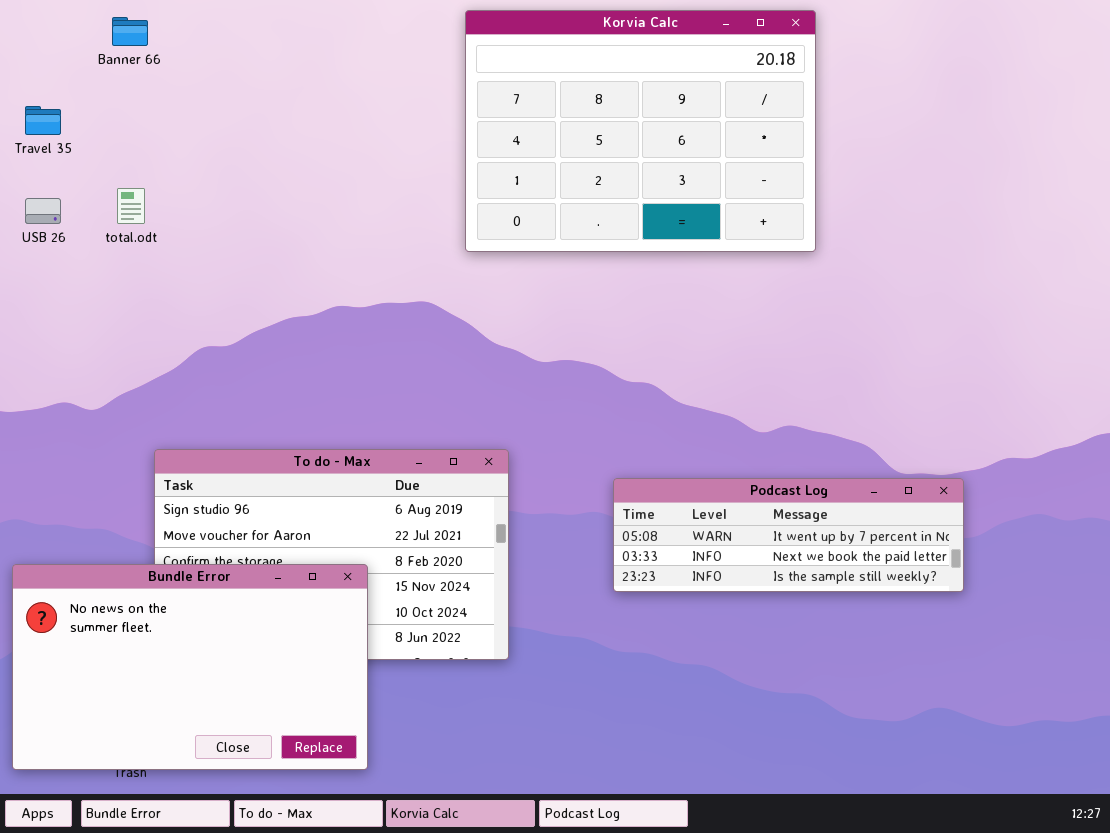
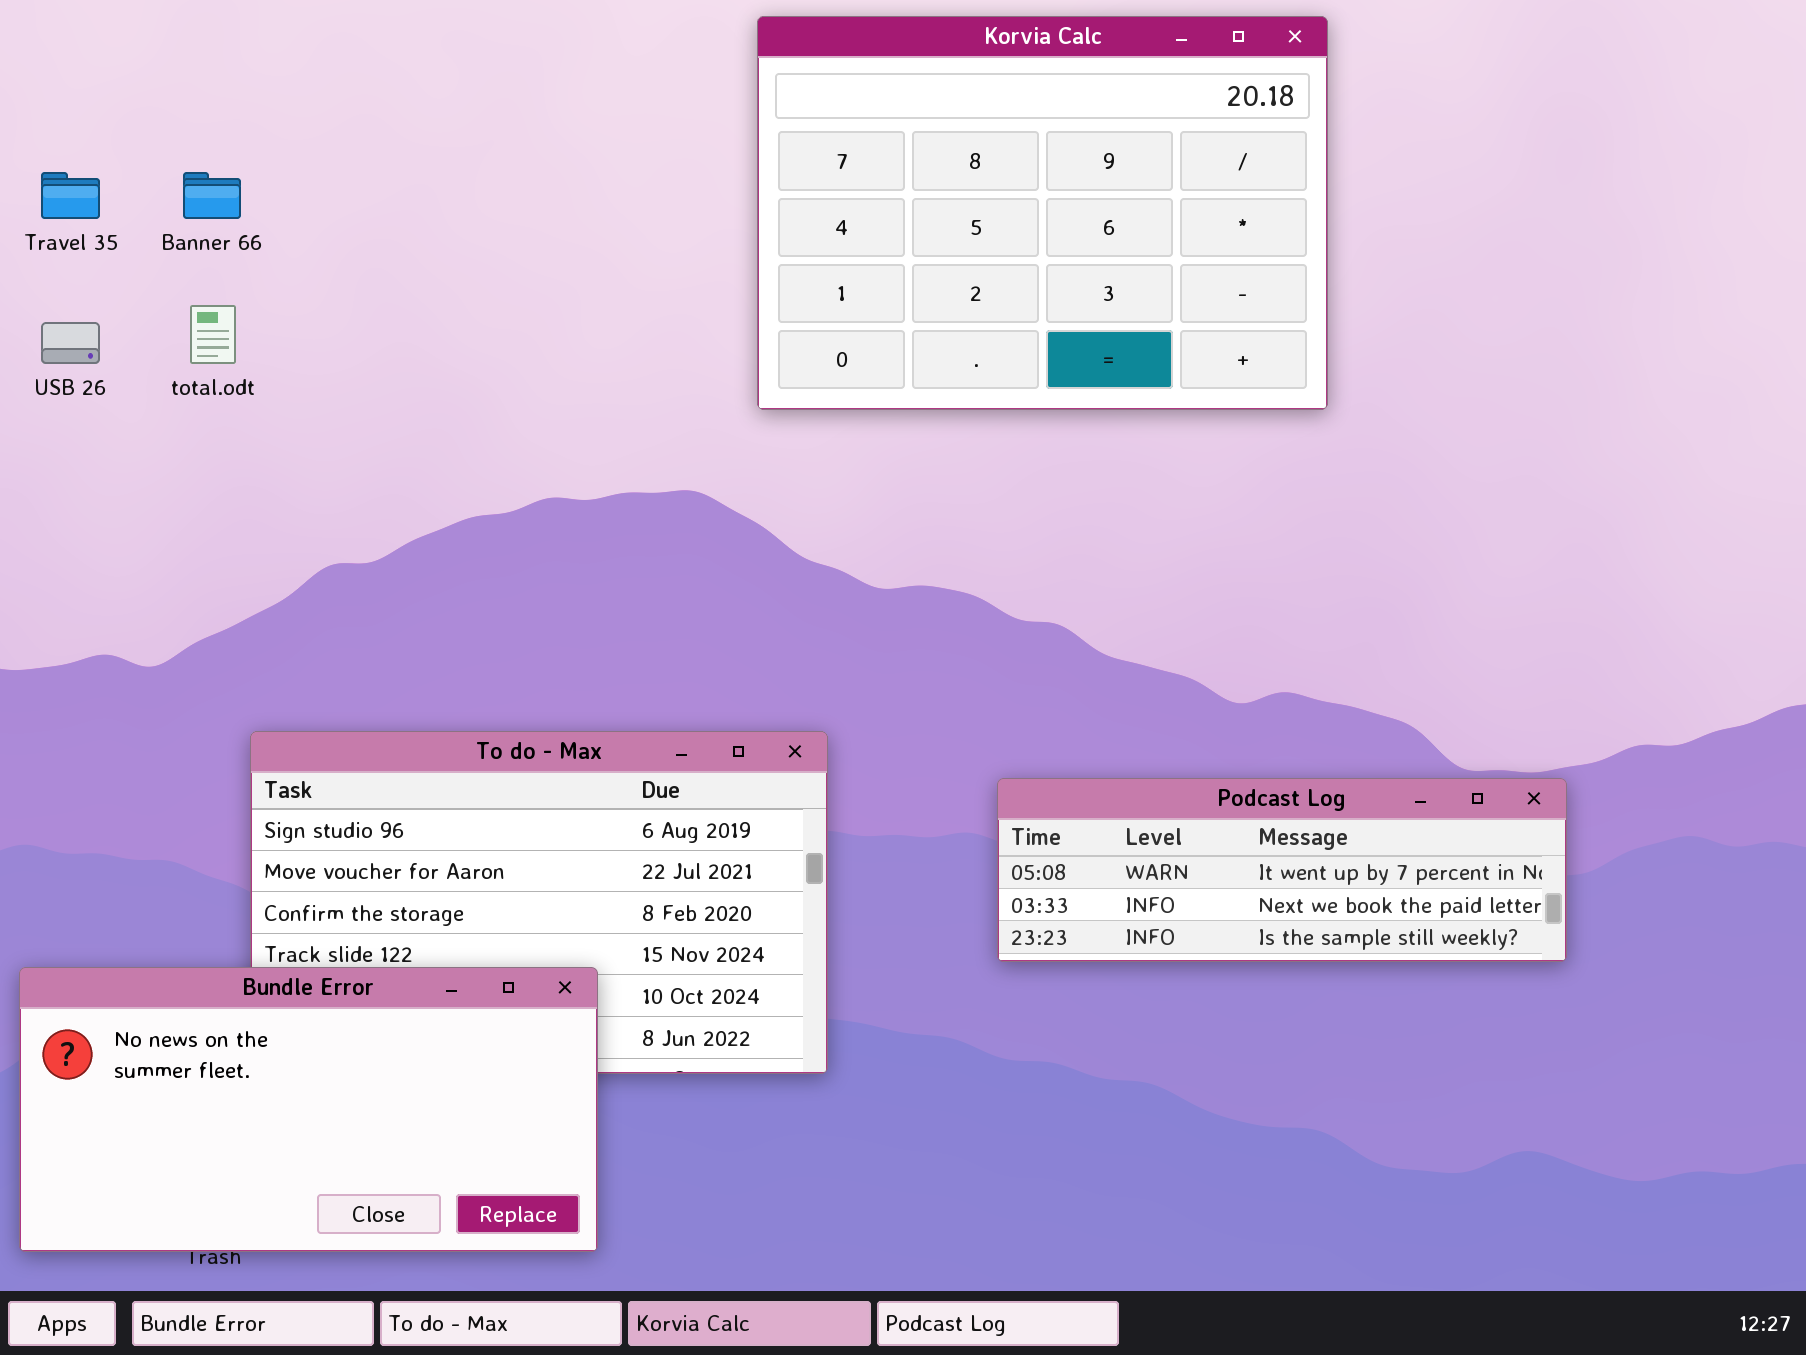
Banner 66: [112,17,148,46] -> [183,172,241,219], moved
Bundle Error: [12,564,368,770] -> [19,967,598,1252], resized

